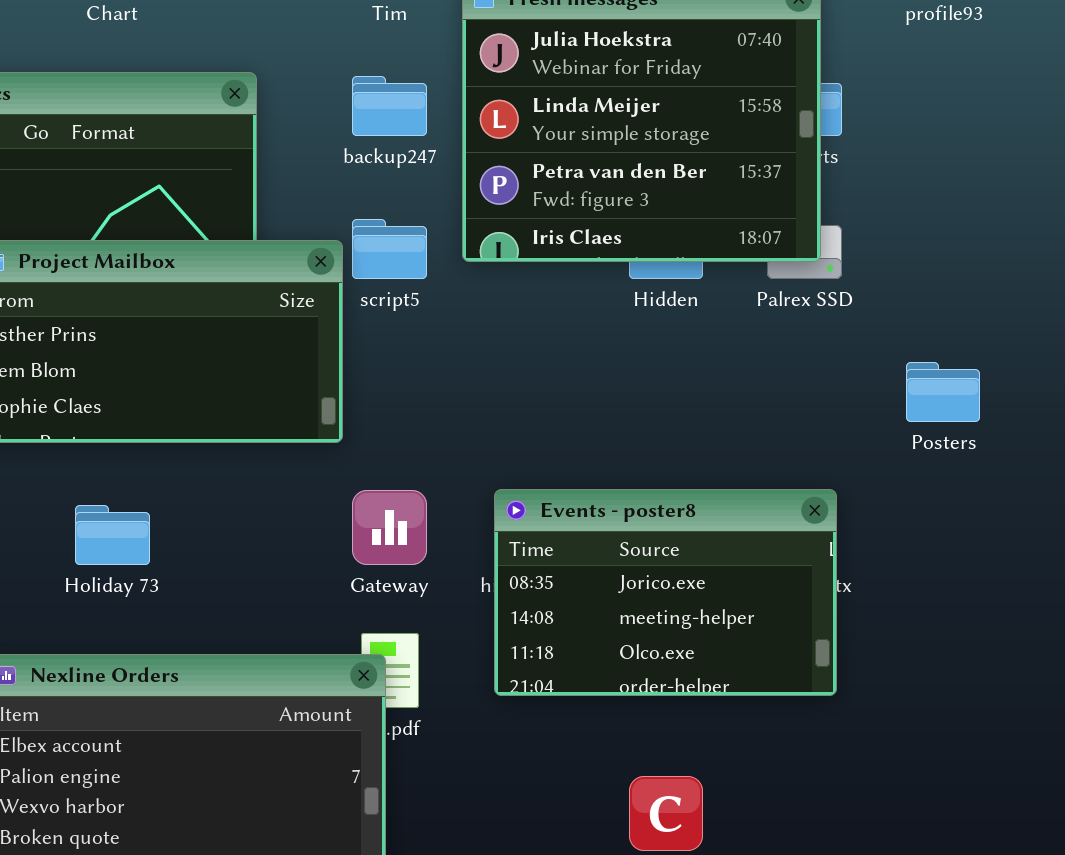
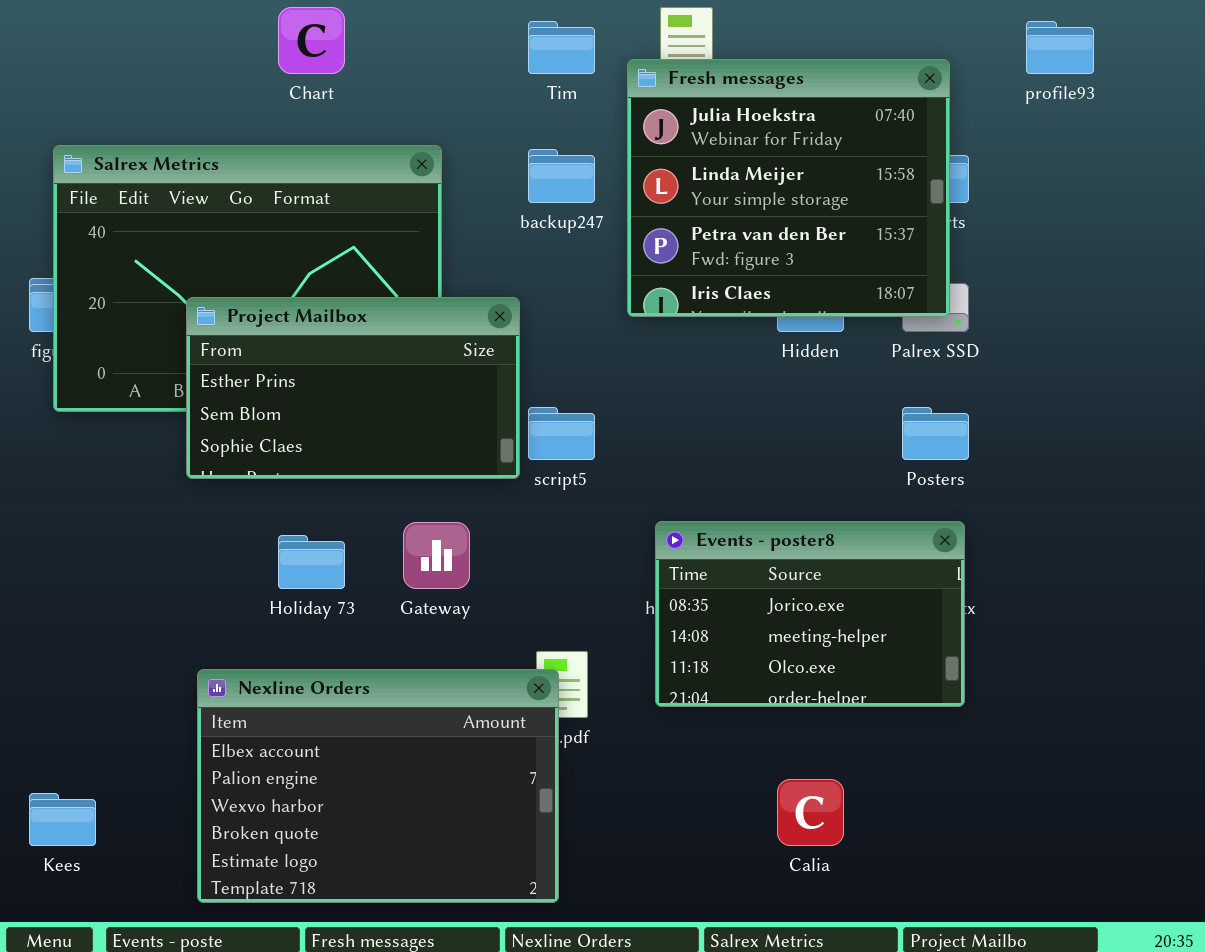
script5: [352,219,427,279] -> [528,407,595,460], moved
Posters: [906,362,980,422] -> [902,407,969,460], moved
Gateway: [352,490,427,565] -> [403,522,470,589], moved

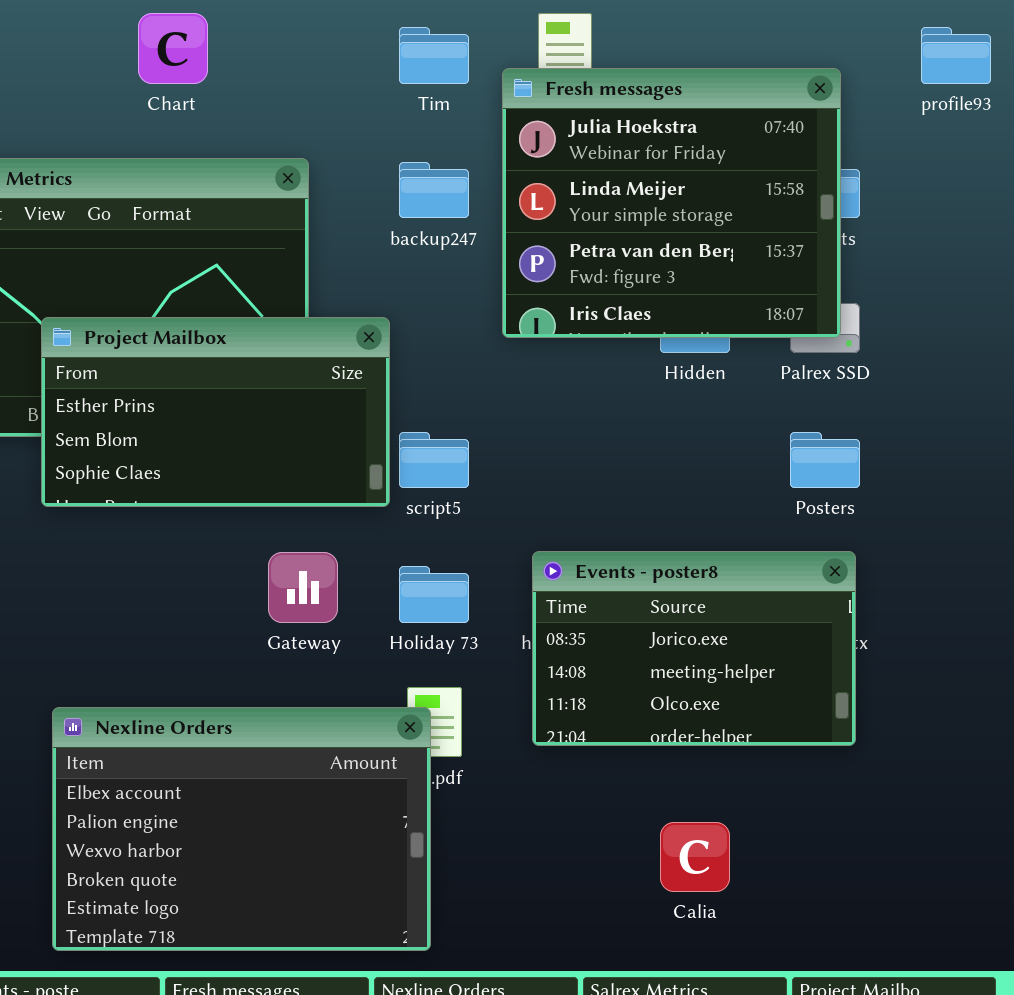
Holiday 73: [278,535,345,589] -> [399,566,469,623], moved

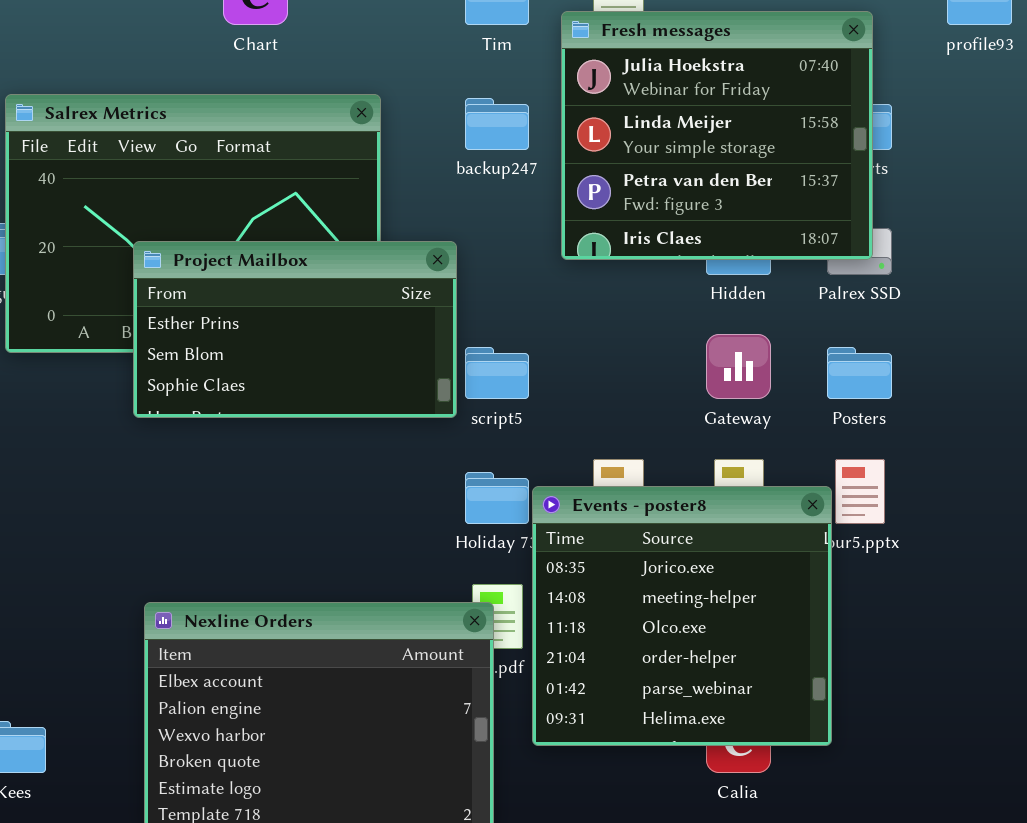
Events - poster8: [532,551,856,746] -> [532,486,832,746], moved, resized
Gateway: [268,552,338,623] -> [706,334,771,399], moved

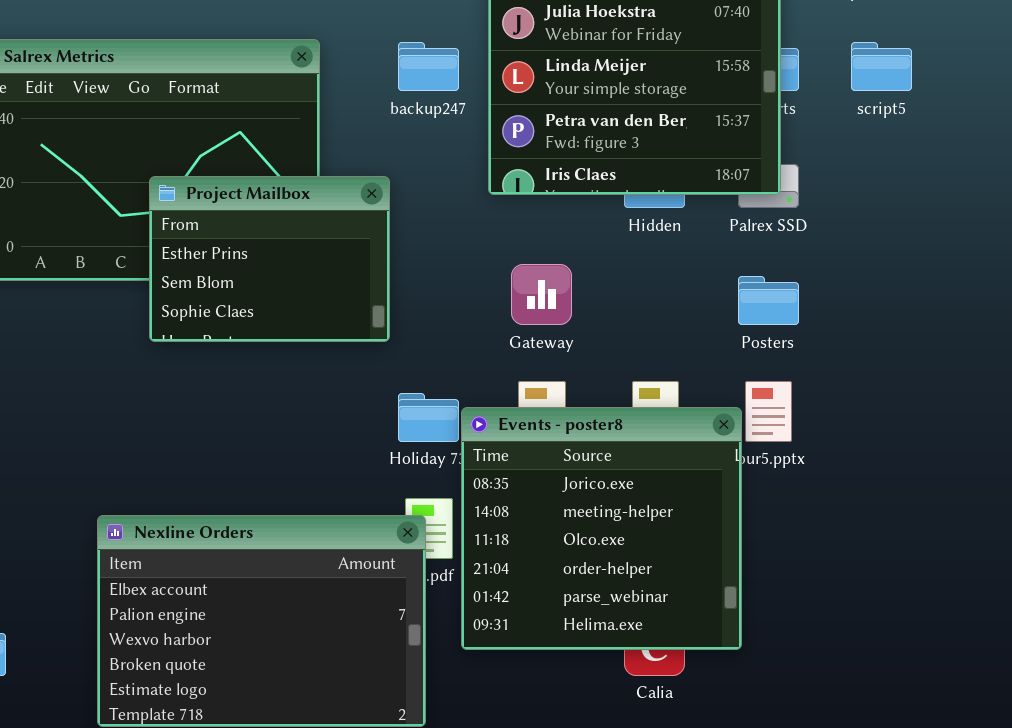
Project Mailbox: [133,241,457,418] -> [149,176,390,342], resized
Gateway: [706,334,771,399] -> [511,264,572,325], moved
script5: [465,347,529,399] -> [851,42,912,91], moved

